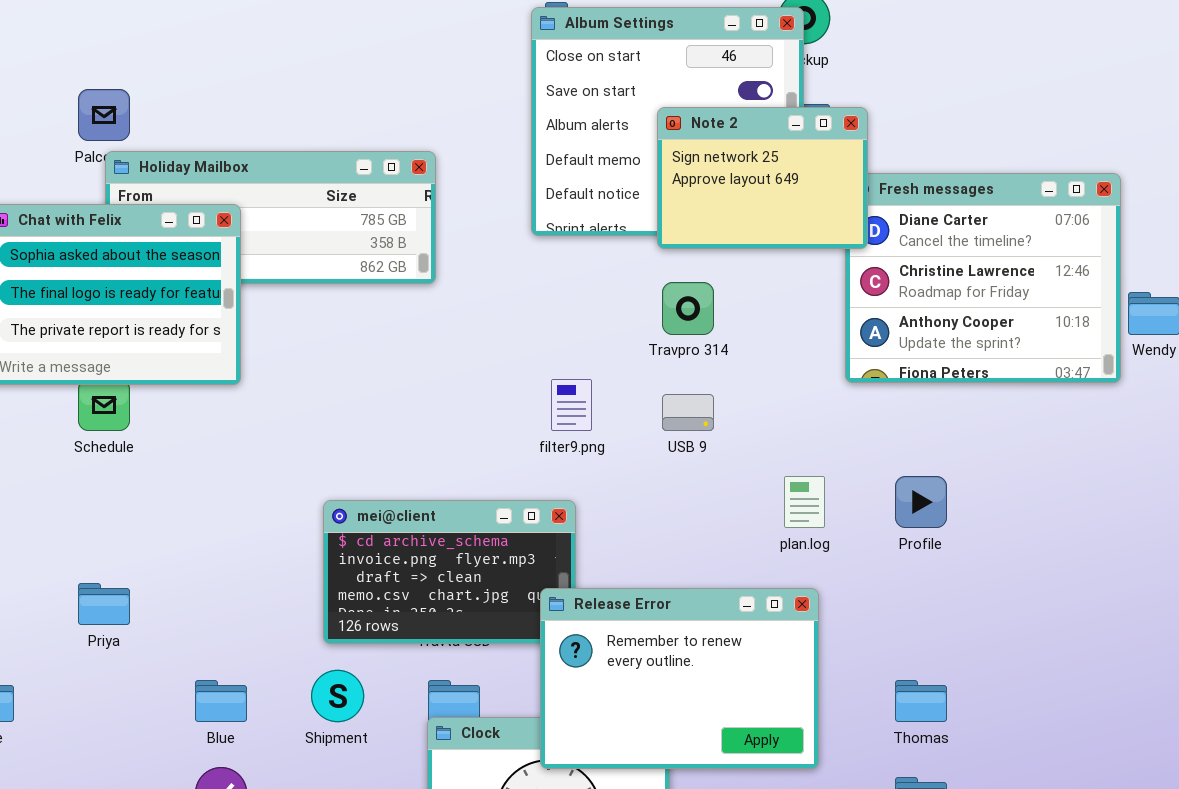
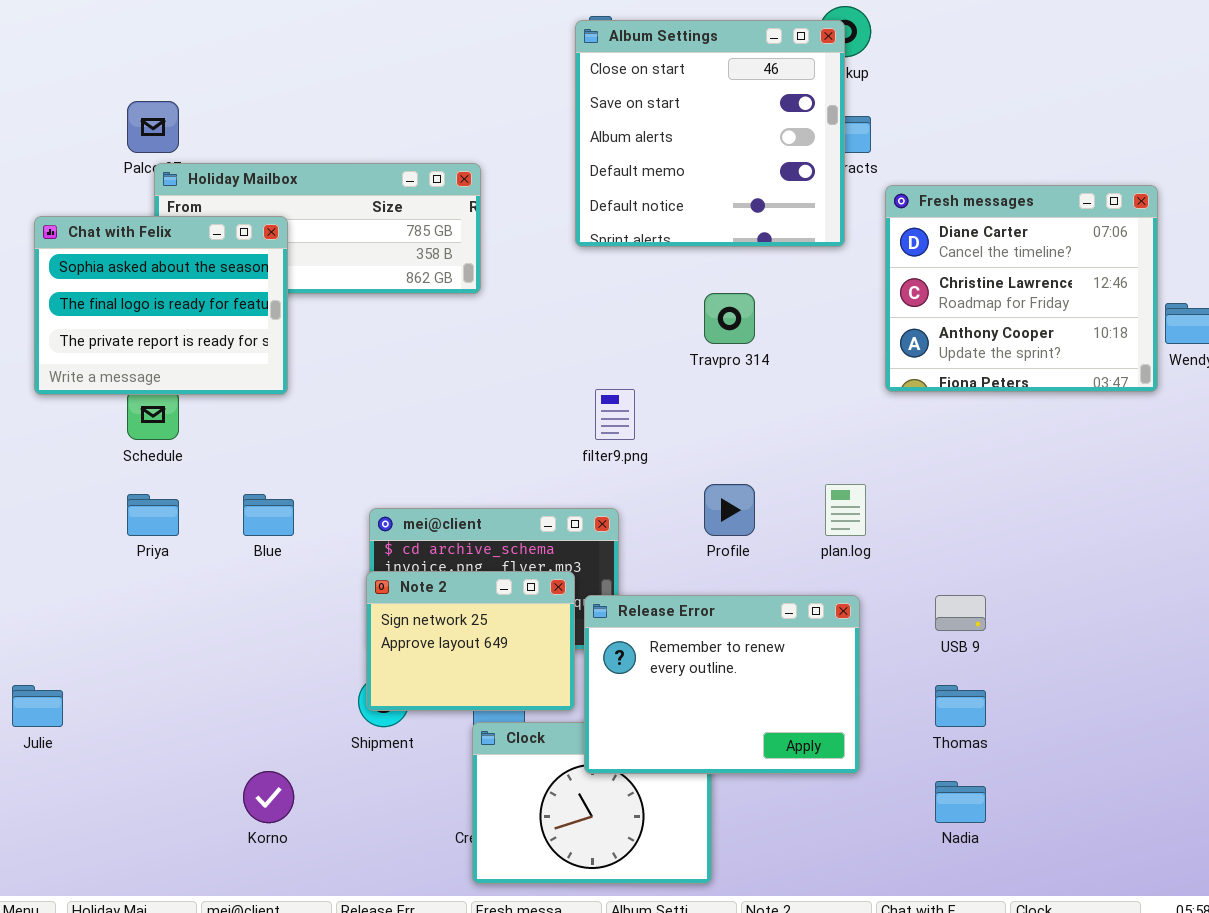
Note 2: [657,107,868,249] -> [366,571,575,711], moved
USB 9: [662,394,714,431] -> [935,595,986,631], moved
Profile: [895,476,947,528] -> [704,484,755,536], moved
Priya: [78,583,130,625] -> [127,494,179,536], moved
Blue: [195,680,247,722] -> [243,494,294,536], moved

